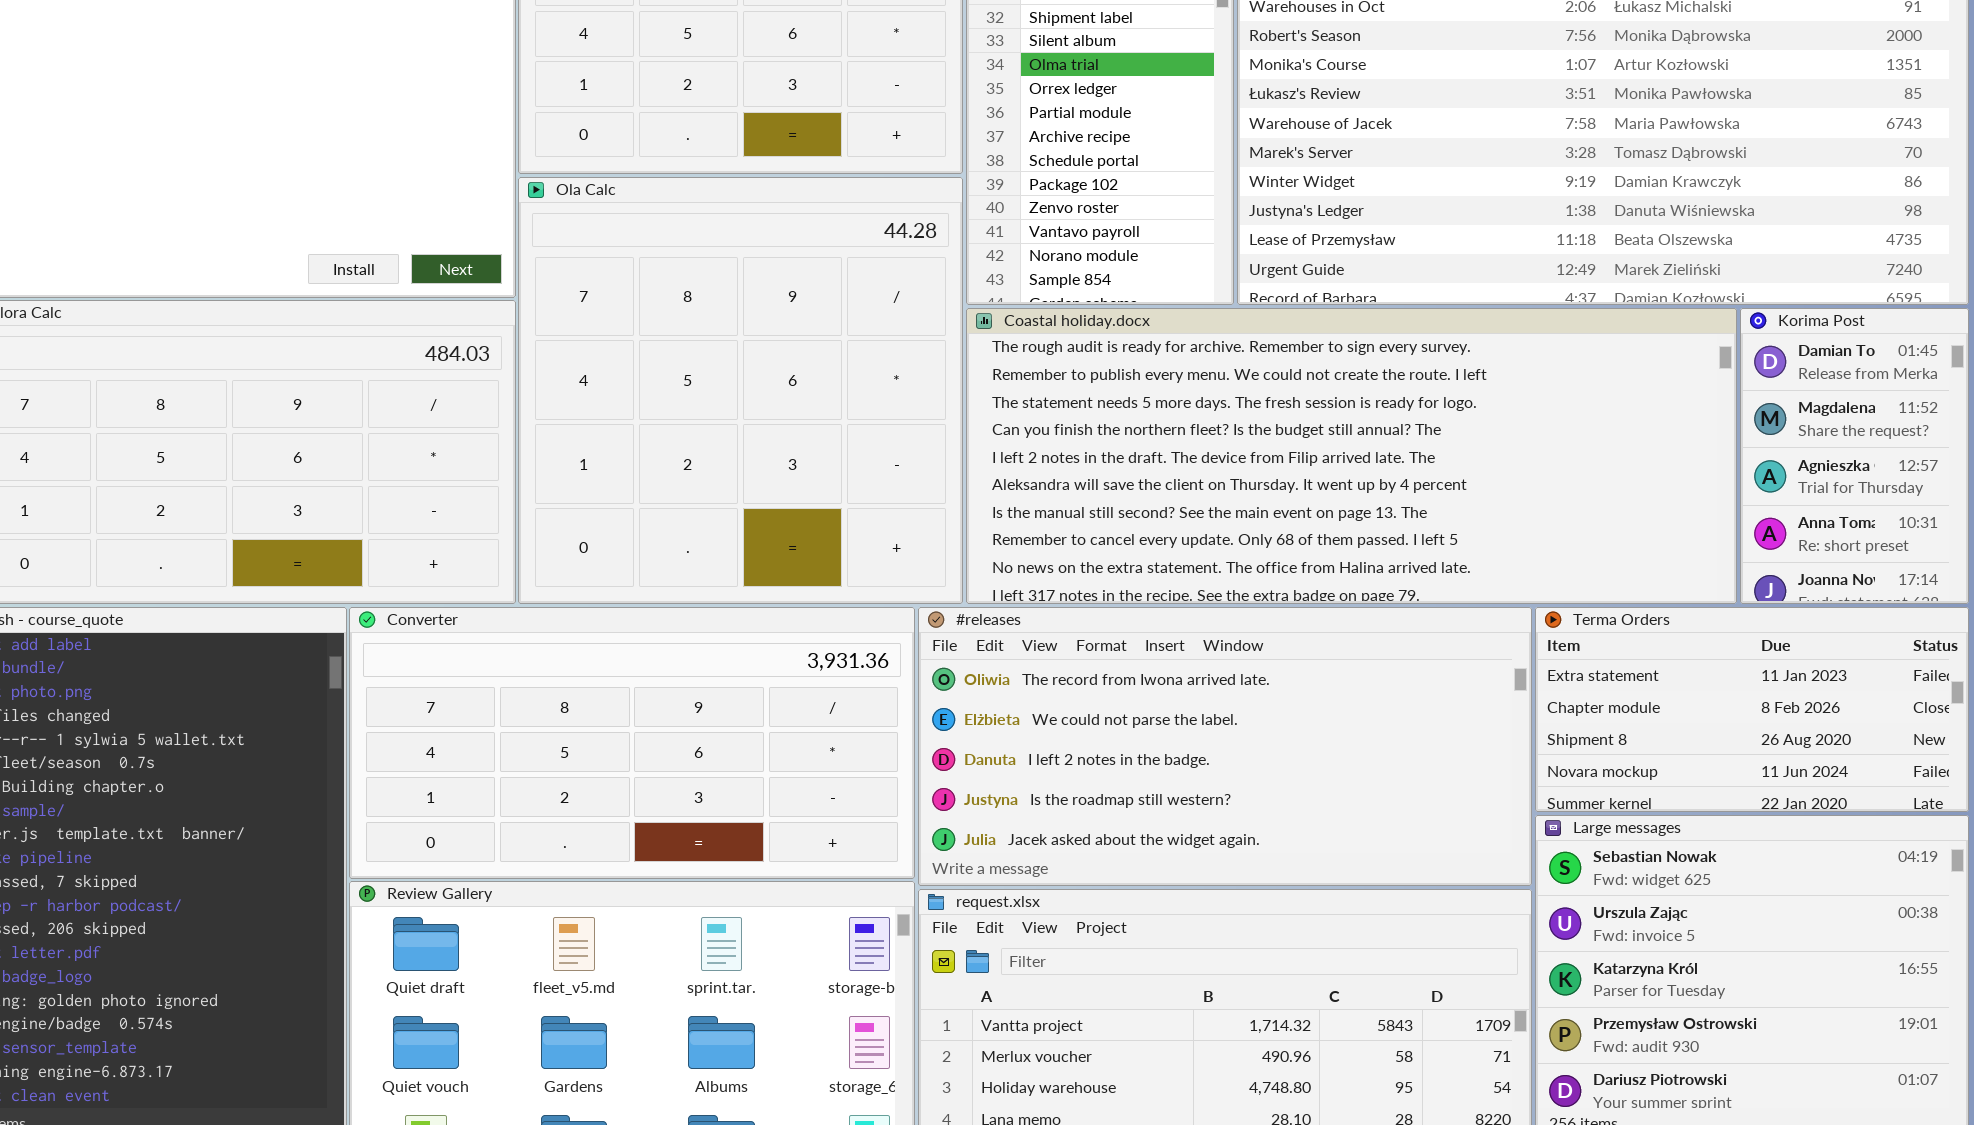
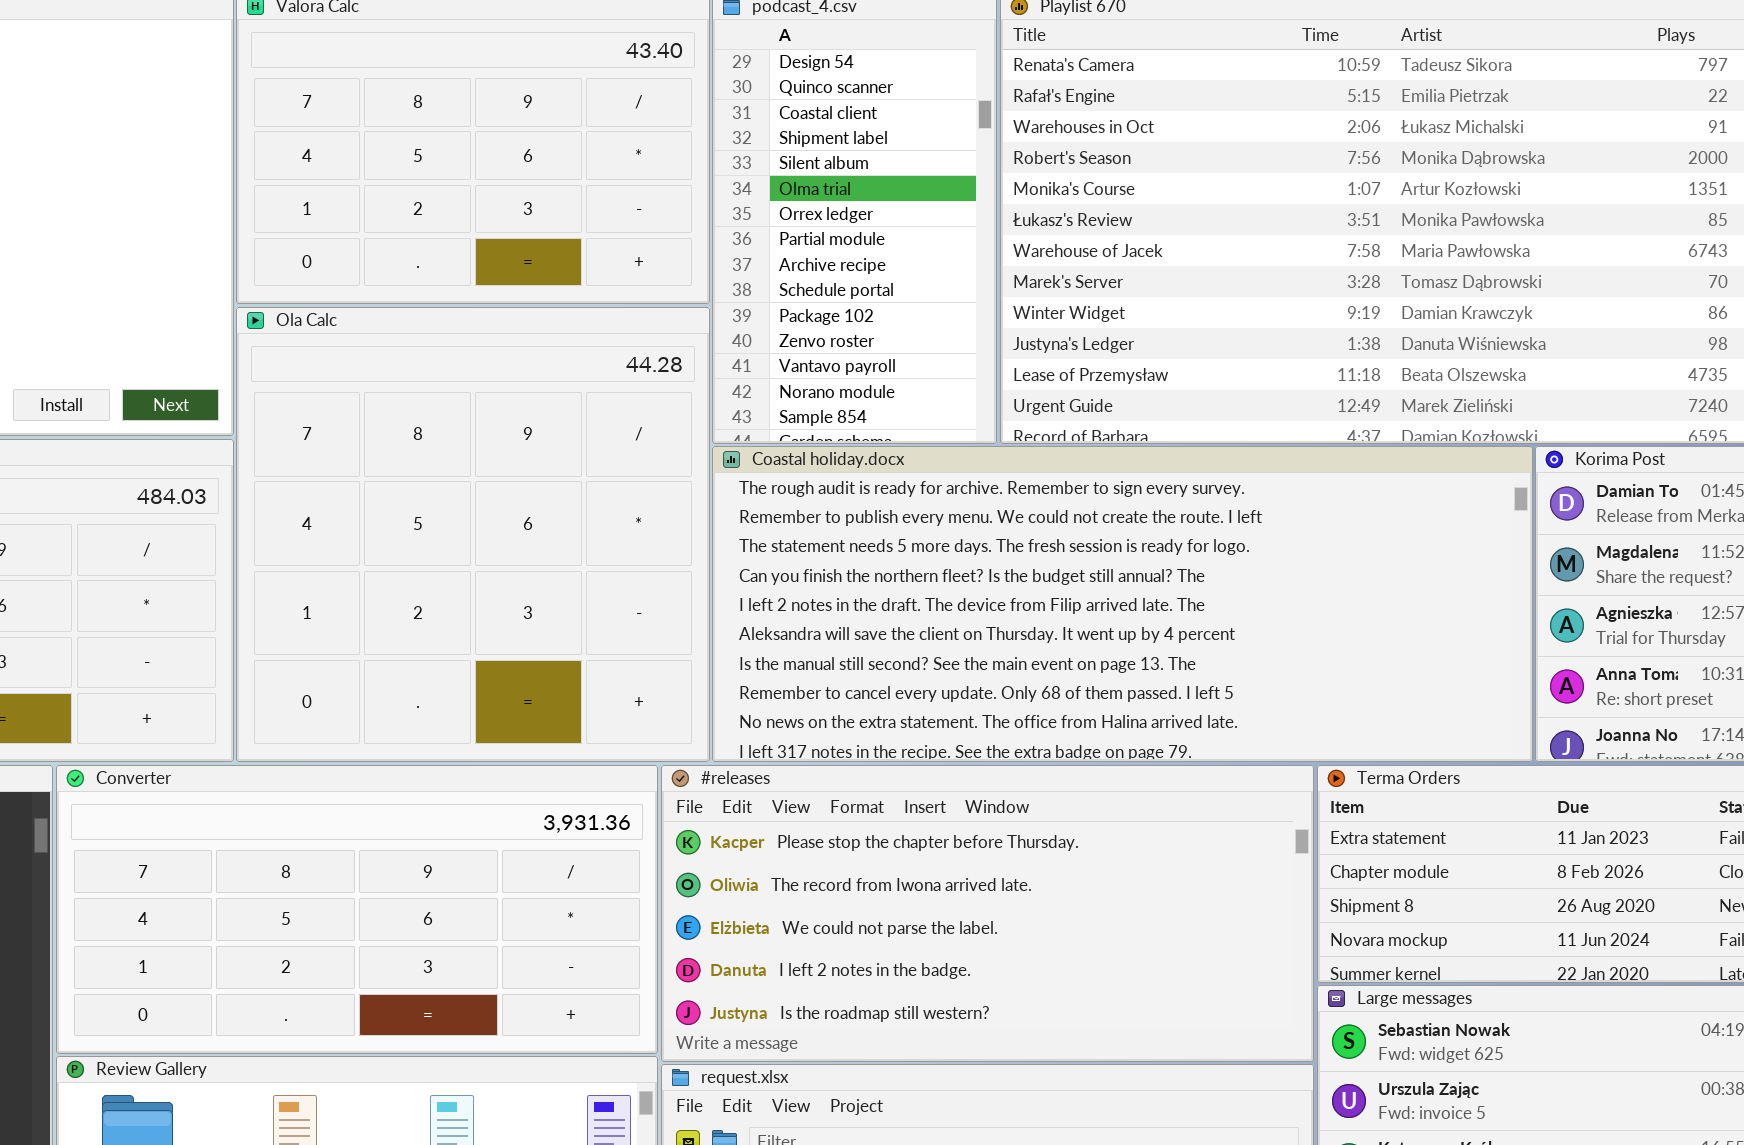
#releases: [918,607,1532,886] -> [661,765,1314,1062], scrolled up 1 row

